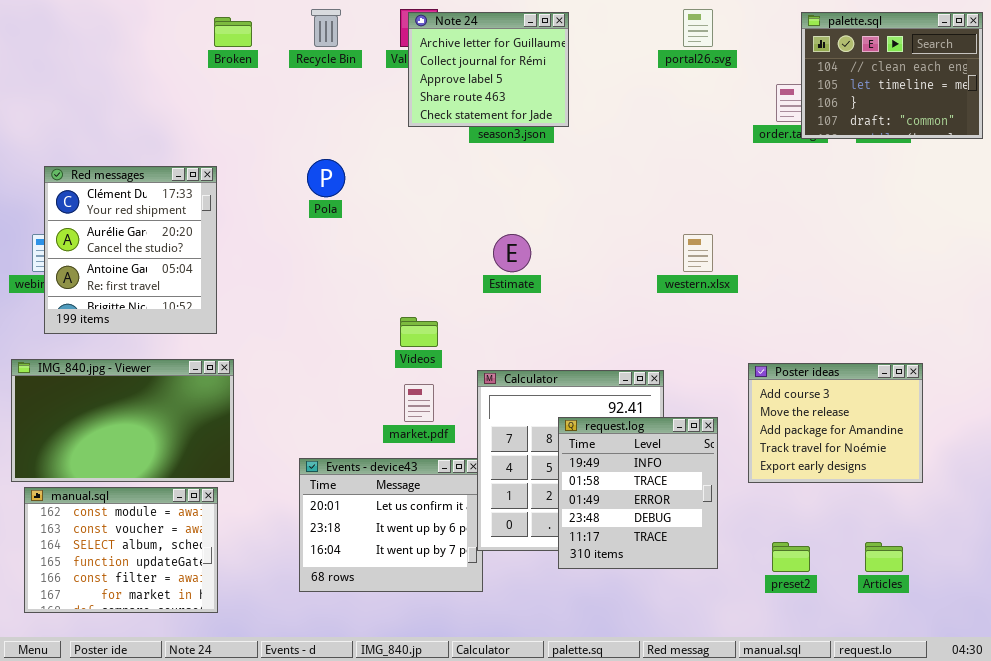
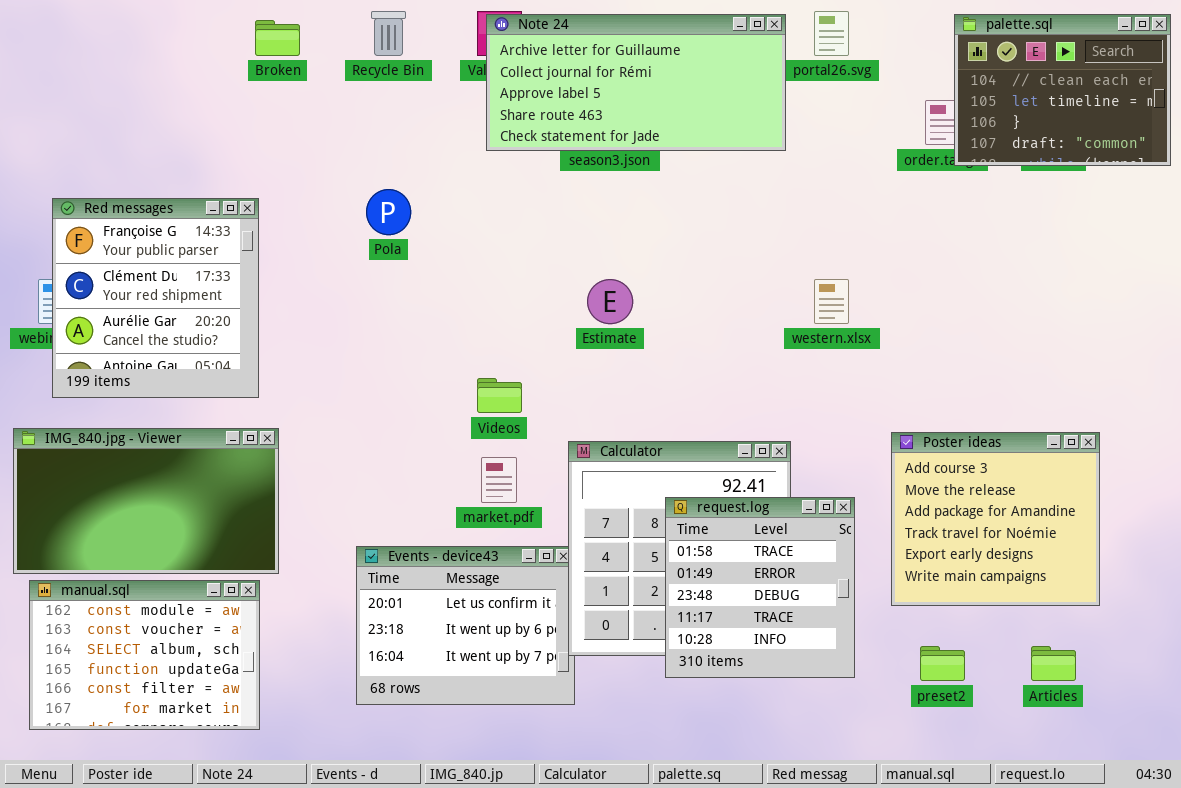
Note 24: [408,12,569,127] -> [486,14,786,151], resized
Red messages: [44,166,217,334] -> [52,198,259,398], scrolled up 1 row
Poster ideas: [748,363,923,483] -> [891,432,1100,606], resized
request.log: [558,417,718,569] -> [665,497,855,678], scrolled down 1 row

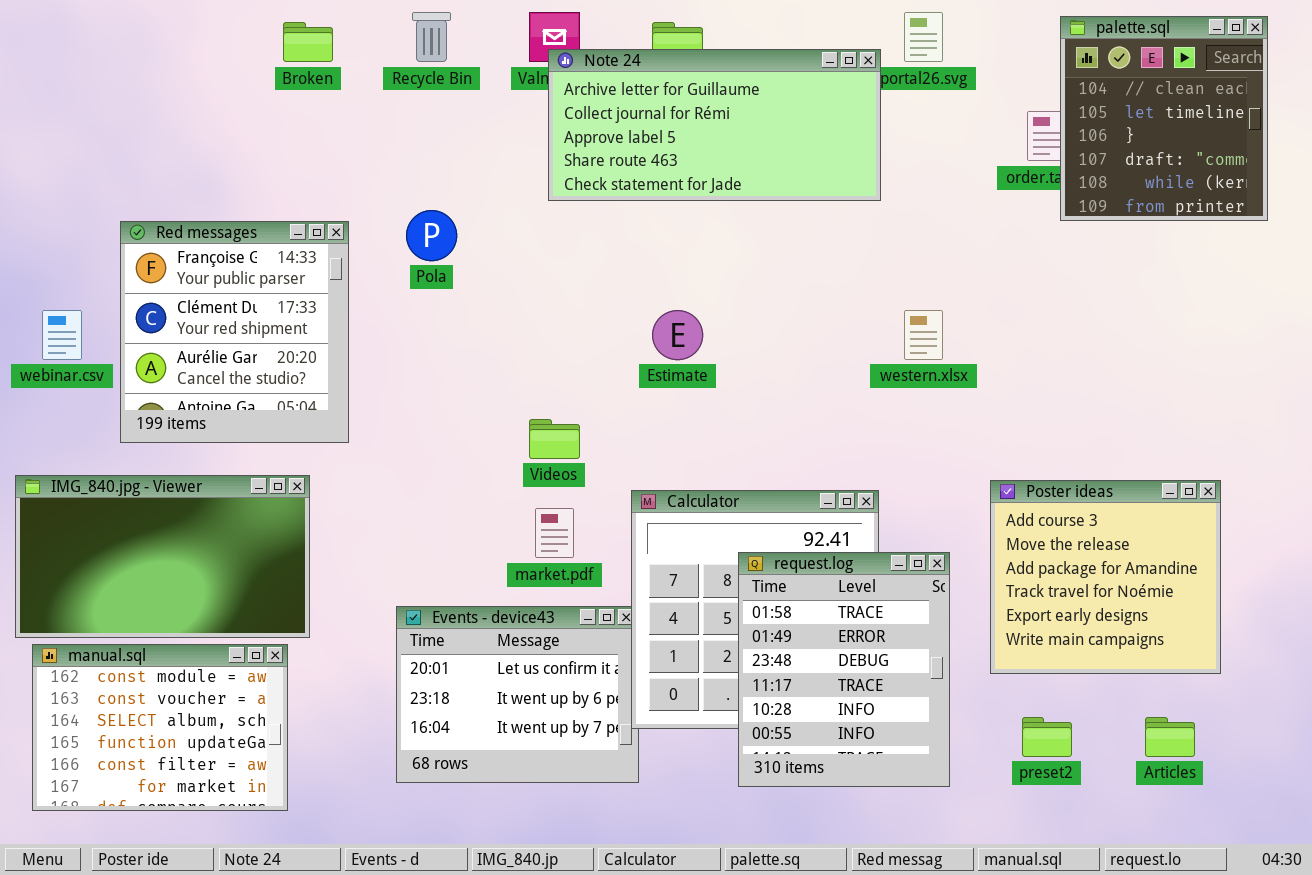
Note 24: [486,14,786,151] -> [548,49,881,201], moved
palette.sql: [954,14,1171,166] -> [1060,16,1268,221], resized
Red messages: [52,198,259,398] -> [120,221,349,443], moved
request.log: [665,497,855,678] -> [738,552,950,787], resized

